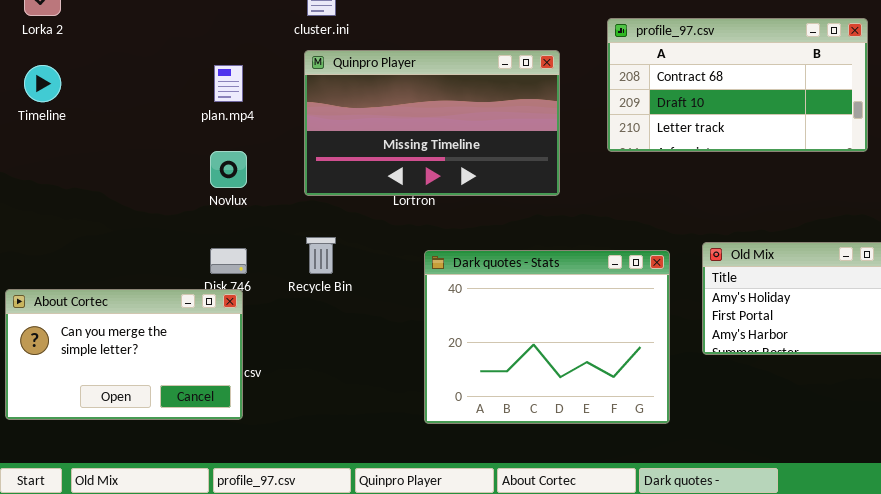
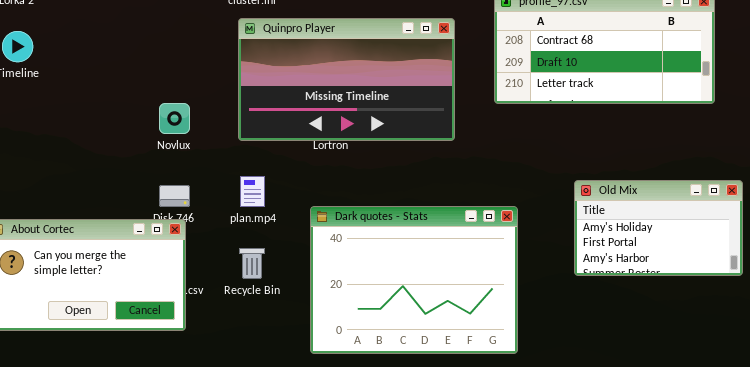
plan.mp4: [214,65,243,102] -> [240,176,265,207], moved
Recycle Bin: [306,237,336,274] -> [239,248,265,279], moved
Dark quotes - Stats: [424,250,670,424] -> [310,206,518,354], moved

